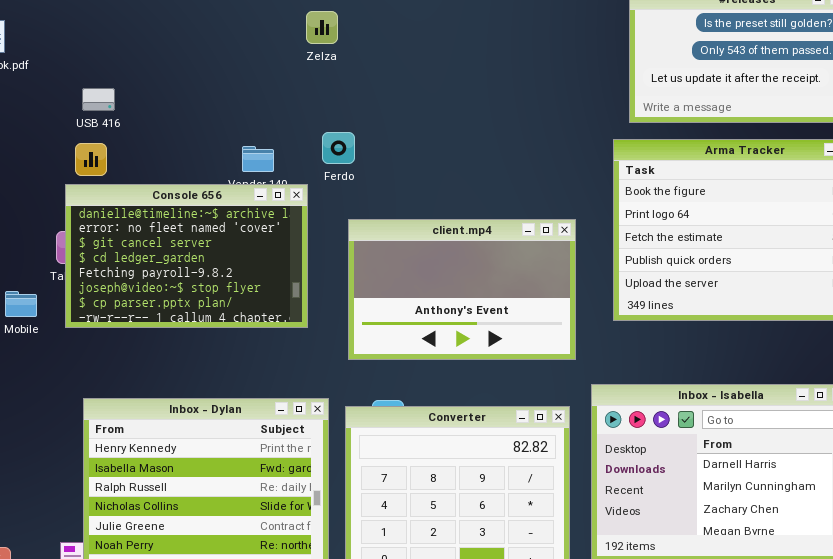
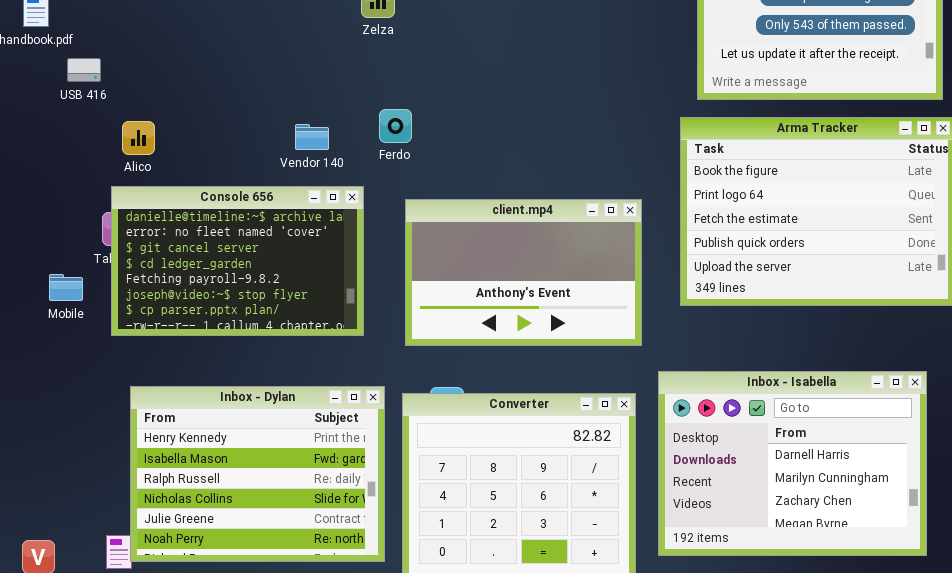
USB 416: [82,88,115,111] -> [67,58,101,82], moved
Console 656: [65,184,308,328] -> [111,186,364,336], moved

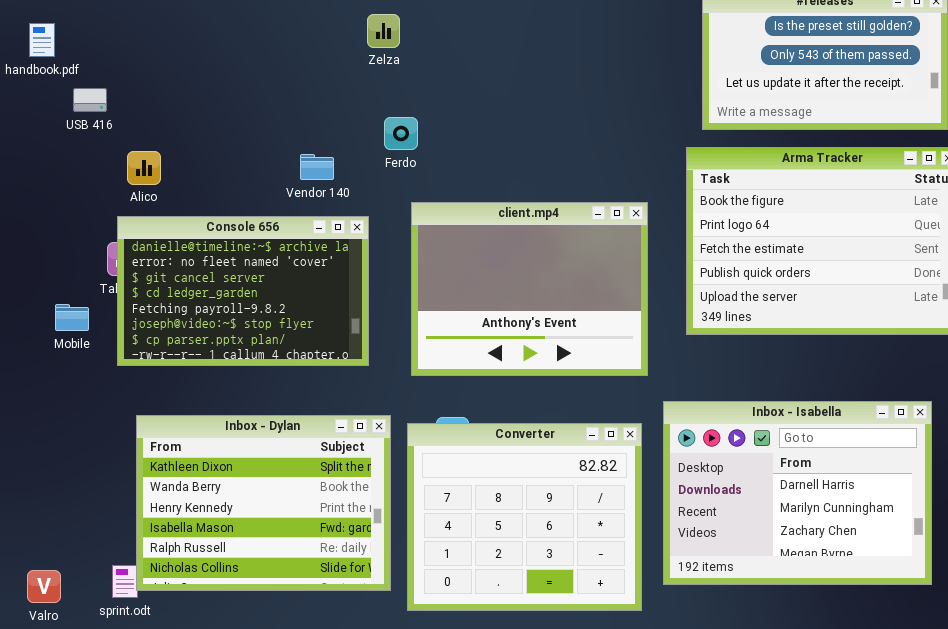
Ferdo: [379,109,412,143] -> [384,117,418,150], moved
client.mp4: [405,199,642,346] -> [411,202,648,376], resized
Inbox - Dylan: [130,386,385,562] -> [136,415,391,591], scrolled up 2 rows

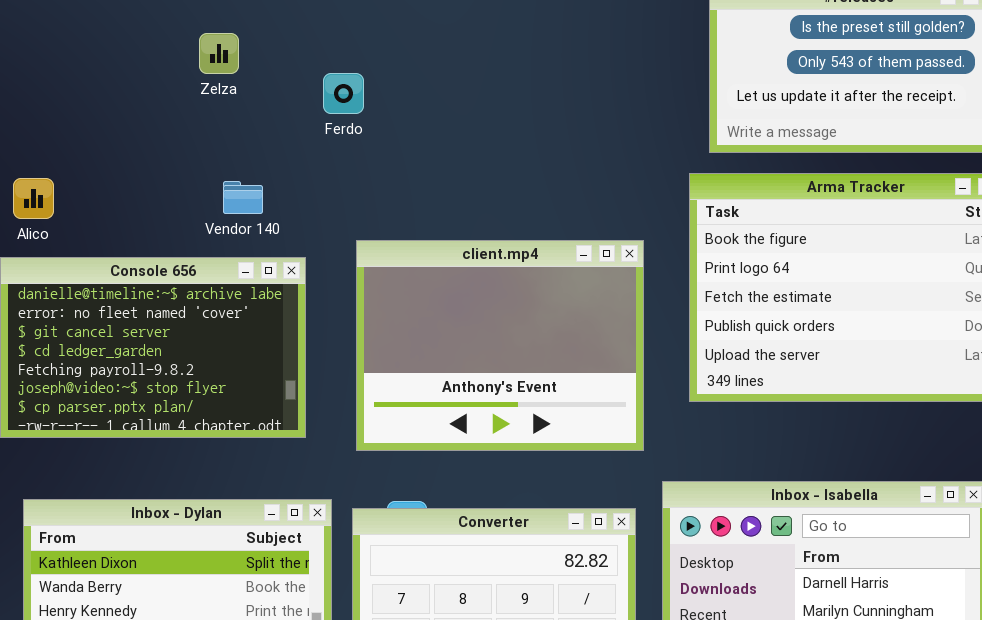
Zelza: [367,14,400,48] -> [199,33,239,74], moved
Ferdo: [384,117,418,150] -> [323,73,364,114], moved

